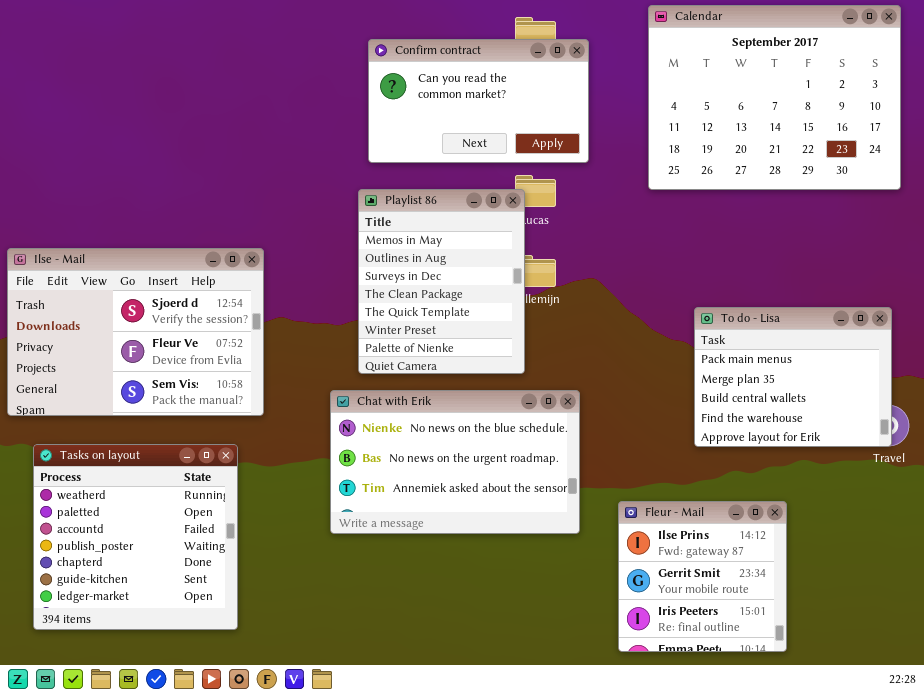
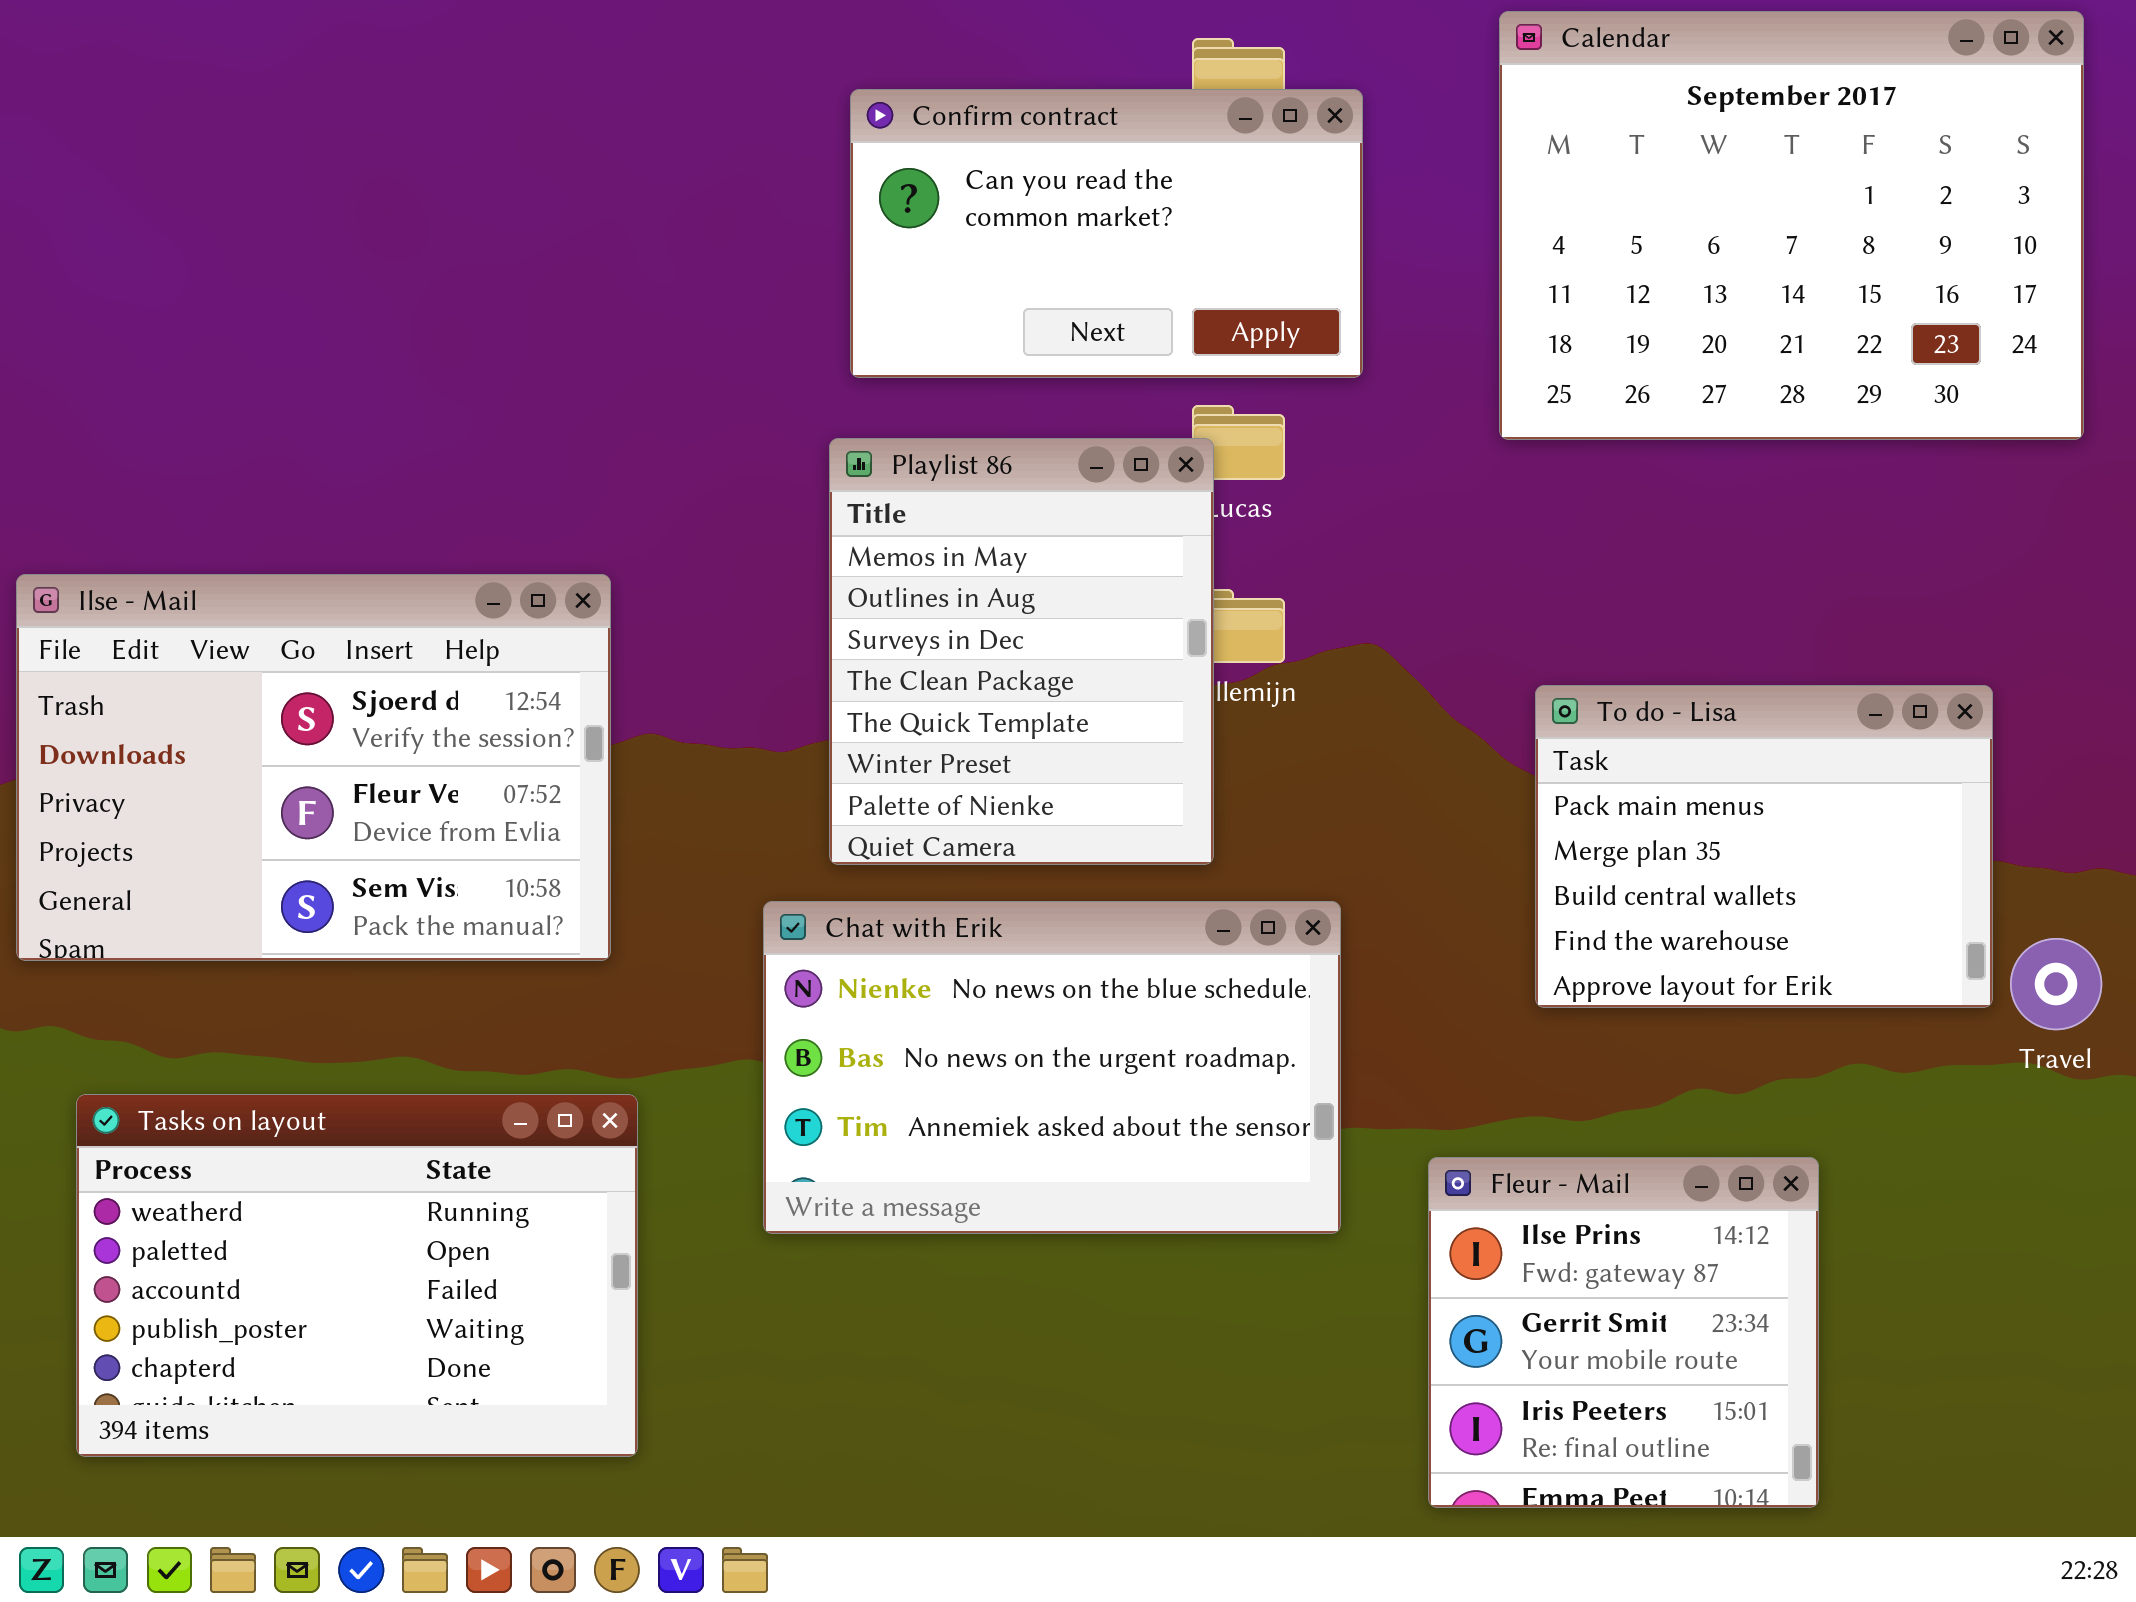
To do - Lisa: [694,307,892,447] -> [1535,685,1993,1008], moved
Tasks on layout: [33,444,238,630] -> [76,1094,638,1457], resized

